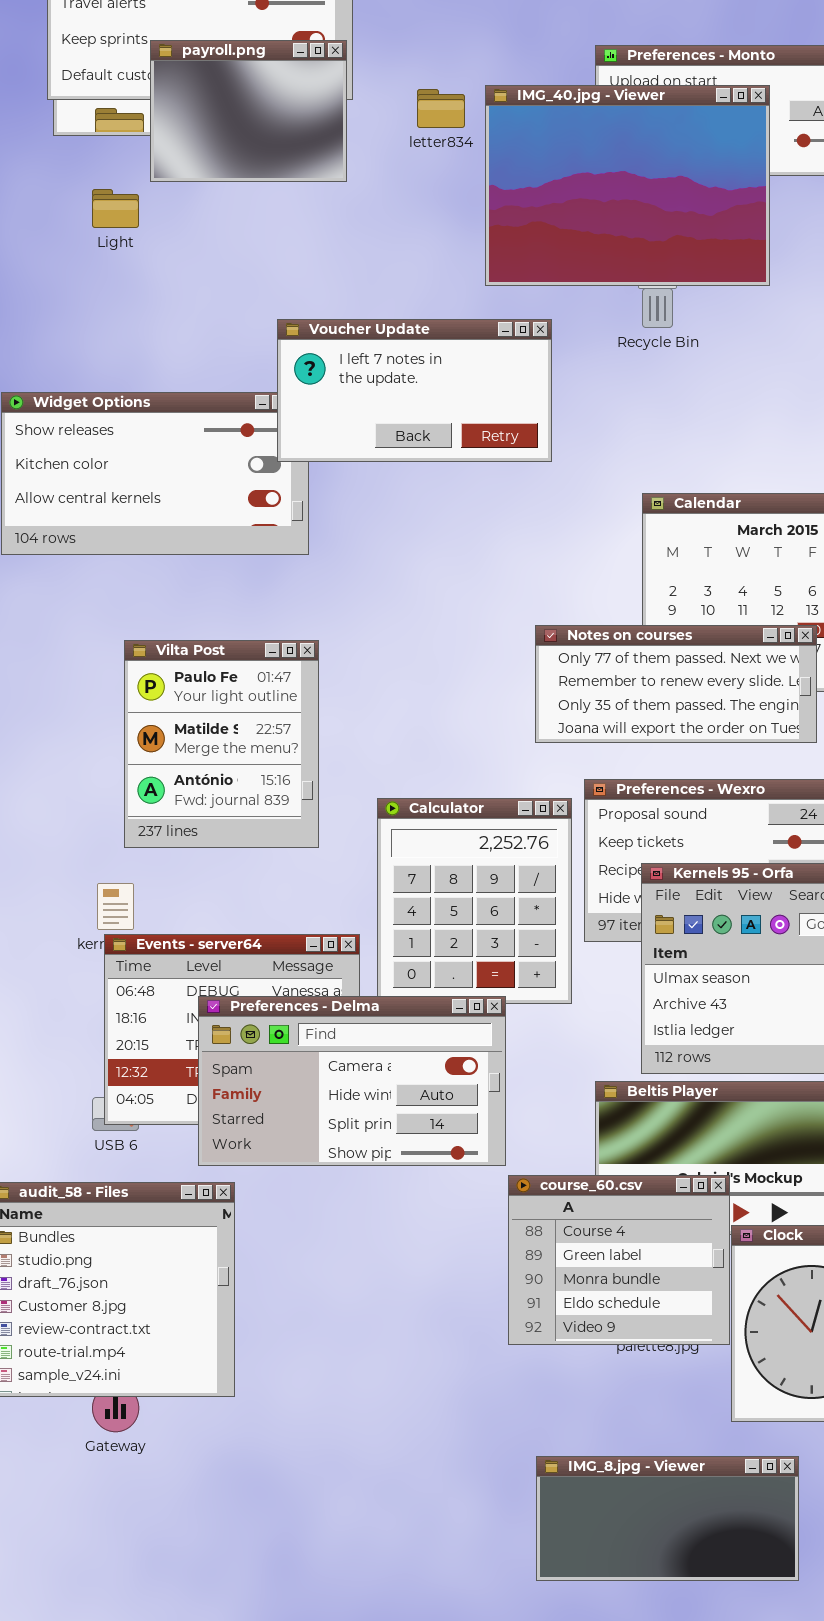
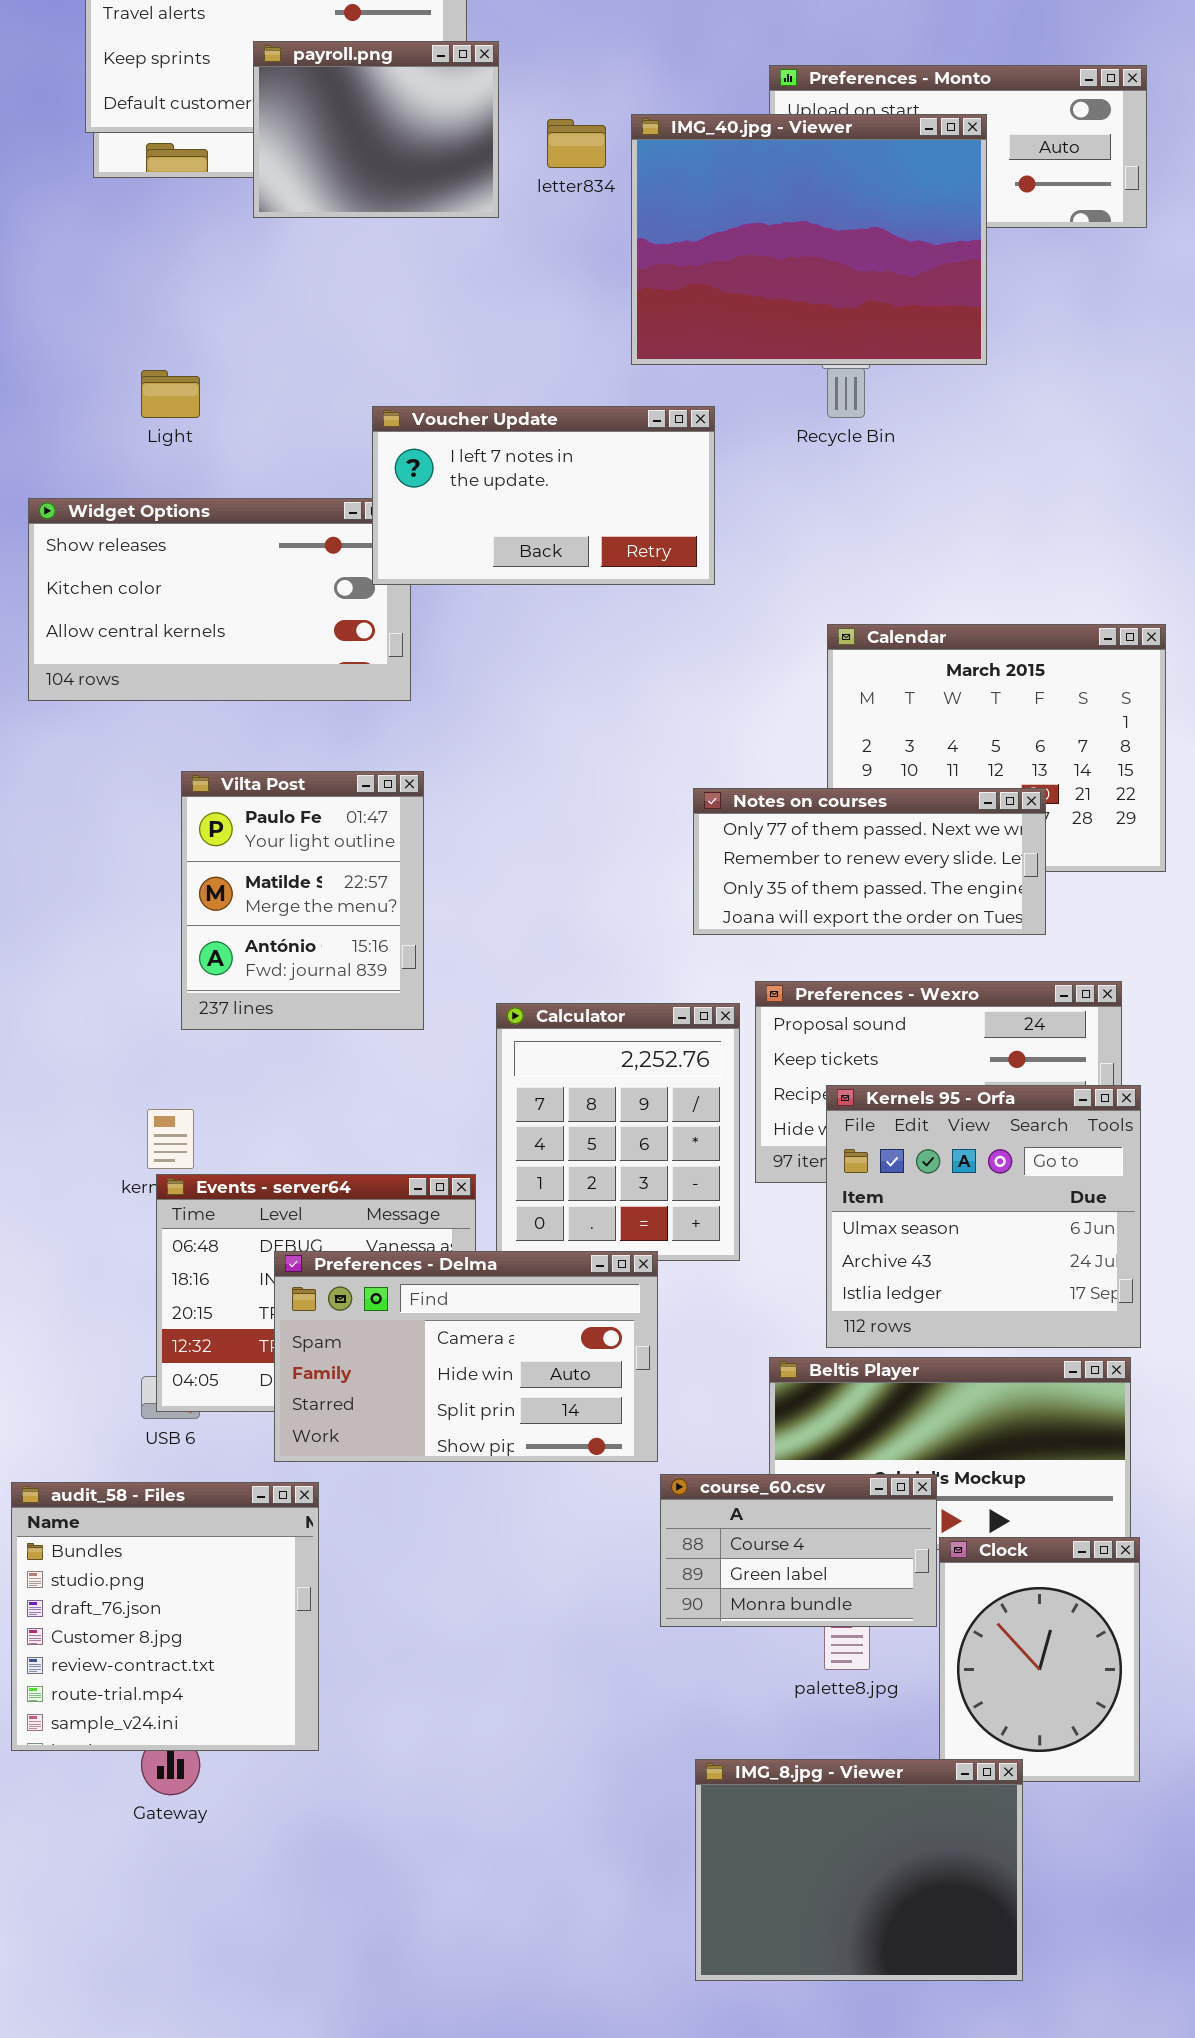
payroll.png: [150,40,347,182] -> [253,41,499,218], moved
Light: [92,189,139,228] -> [141,370,200,418], moved
Vilta Post: [124,640,319,848] -> [181,771,424,1030], moved
course_60.csv: [508,1175,730,1345] -> [660,1474,937,1627], resized
IMG_8.jpg - Viewer: [536,1456,799,1581] -> [695,1759,1023,1981], resized

